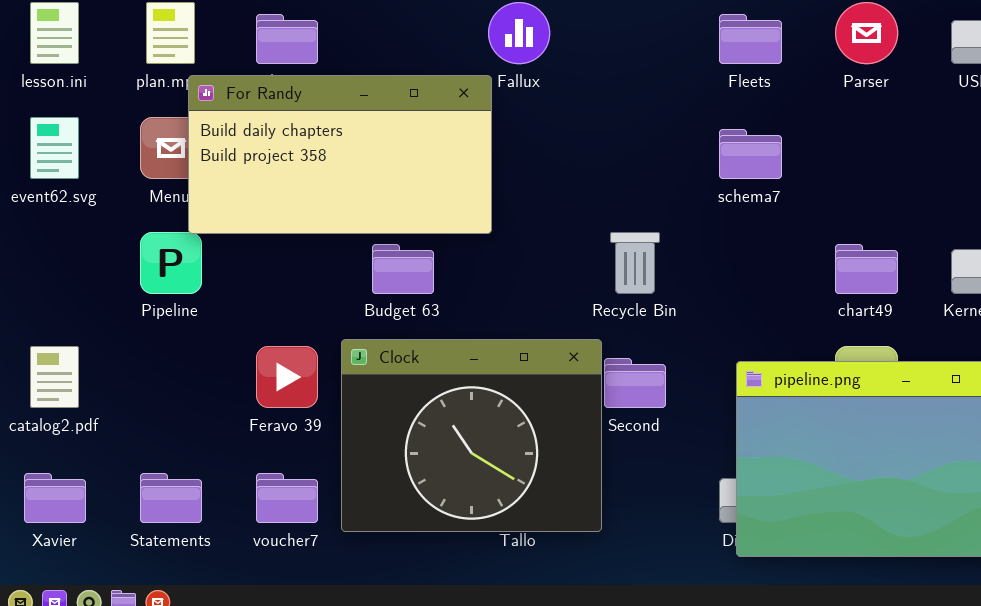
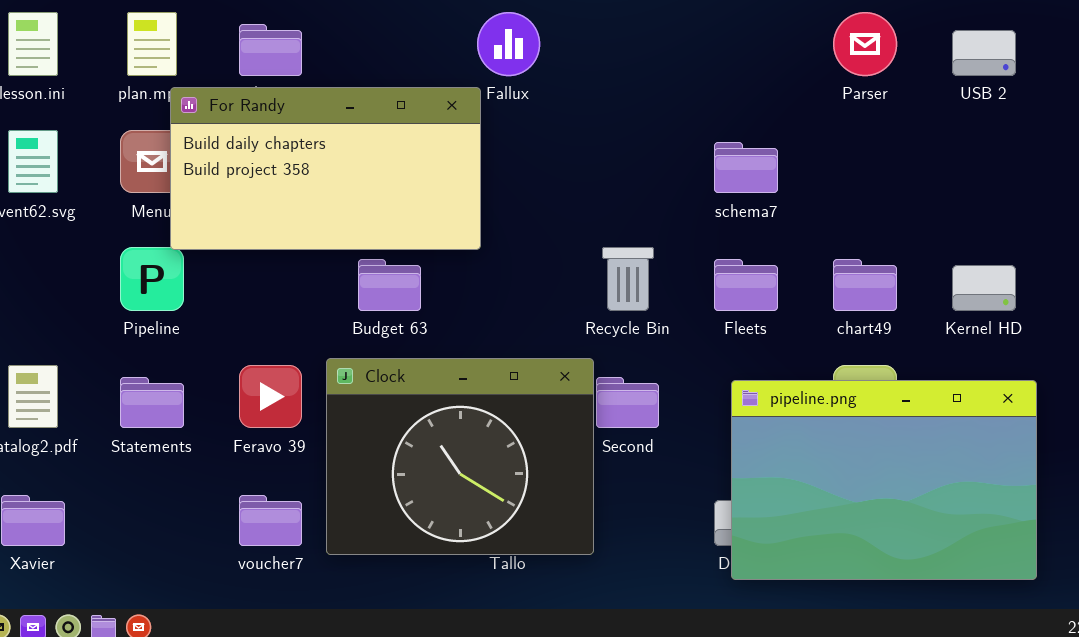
Fleets: [719,14,782,64] -> [714,259,778,311], moved
Statements: [140,473,202,523] -> [120,377,184,428], moved

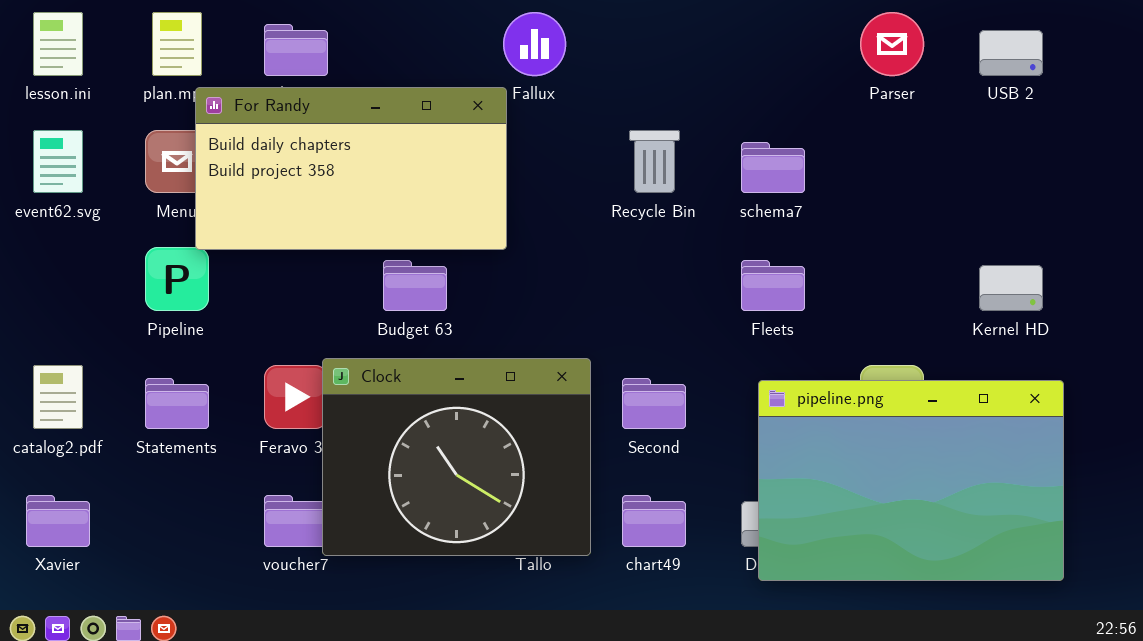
Recycle Bin: [602,247,654,311] -> [629,130,680,193], moved
chart49: [833,259,897,311] -> [622,495,686,547], moved
Clock: [326,358,594,555] -> [322,358,591,556], moved

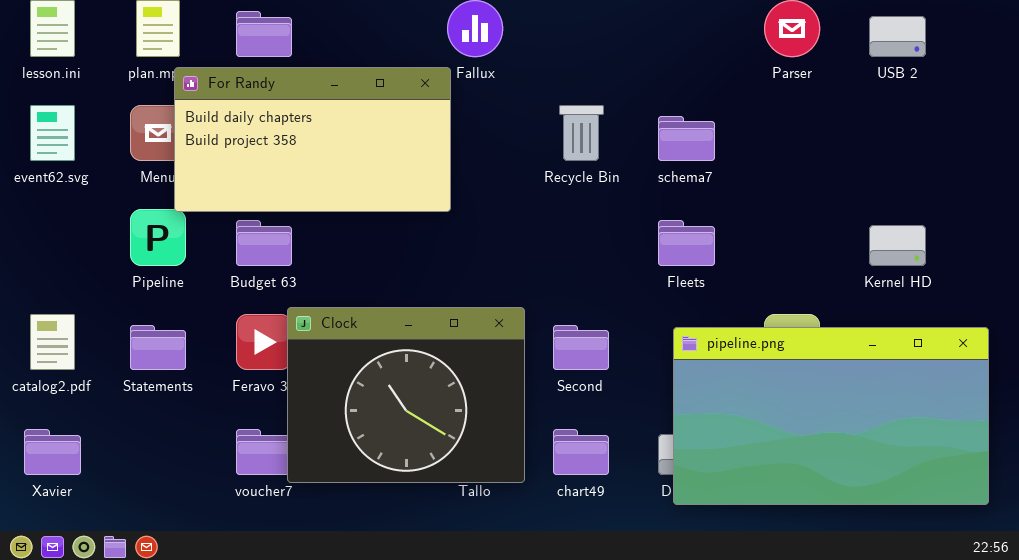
Budget 63: [383,260,447,311] -> [236,220,292,266], moved
pipeline.png: [758,380,1064,581] -> [673,327,989,505], resized

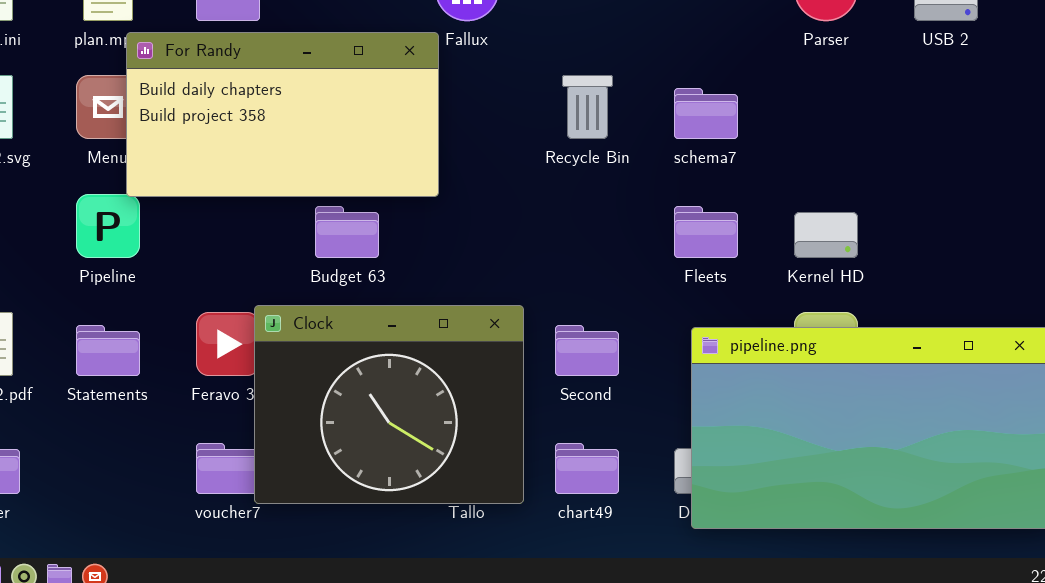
Budget 63: [236,220,292,266] -> [315,206,379,258], moved
Kernel HD: [869,225,926,266] -> [794,212,858,258], moved

